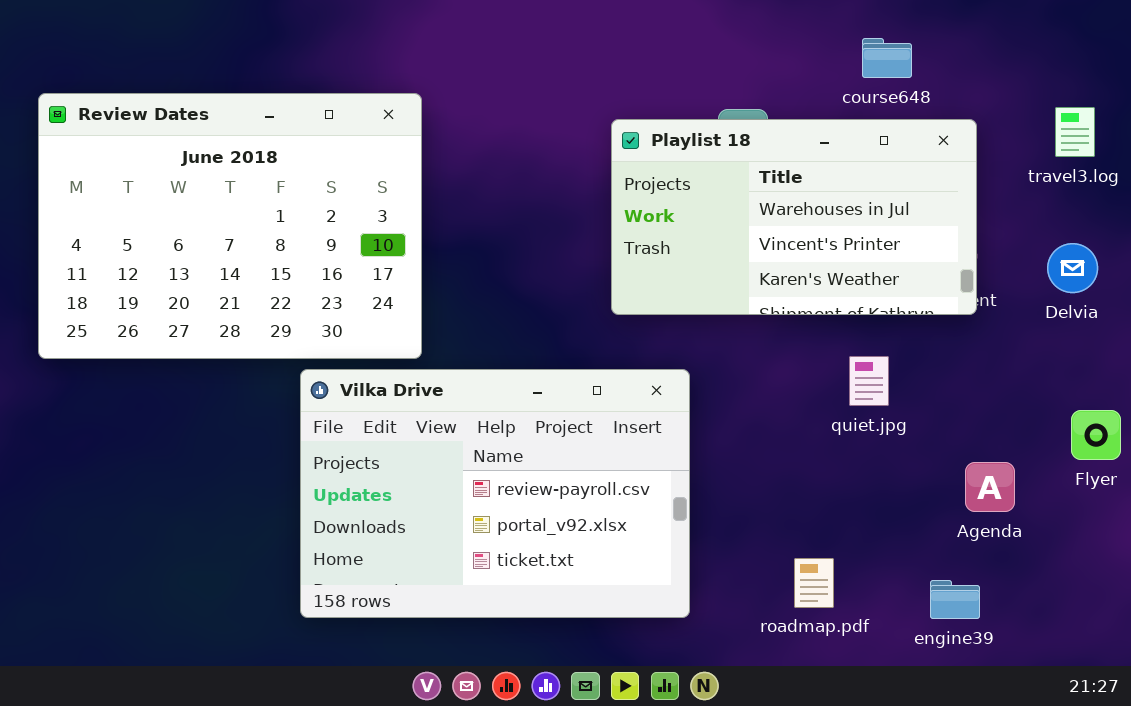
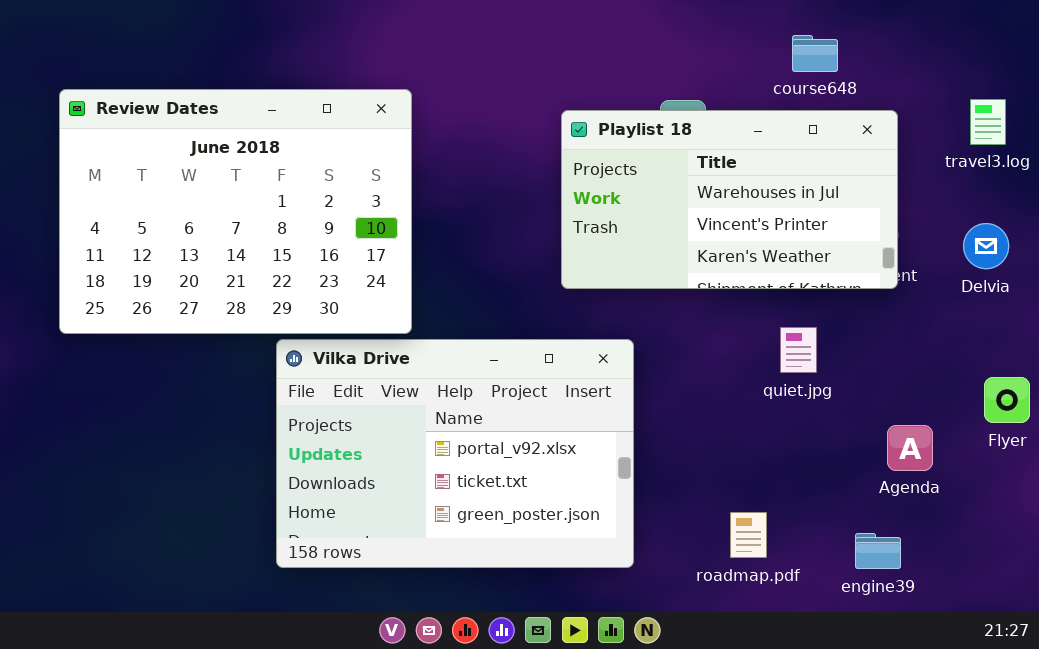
Review Dates: [38,93,422,359] -> [59,89,412,334], moved
Vilka Drive: [300,369,690,618] -> [276,339,634,568], scrolled down 1 row

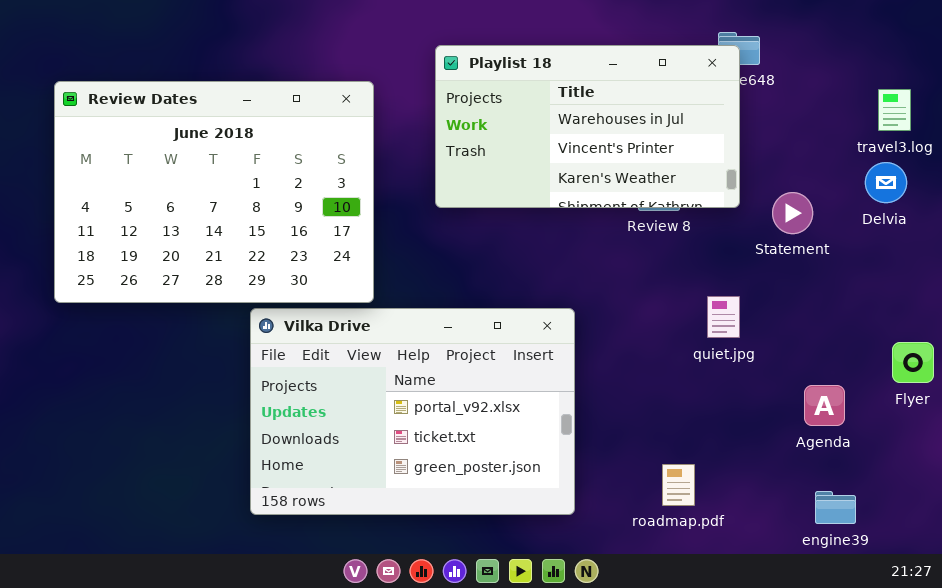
Playlist 18: [561,110,898,289] -> [435,45,740,208], moved
Delvia: [963,223,1009,269] -> [865,162,907,203], moved
engine39: [855,533,901,569] -> [815,491,856,524], moved

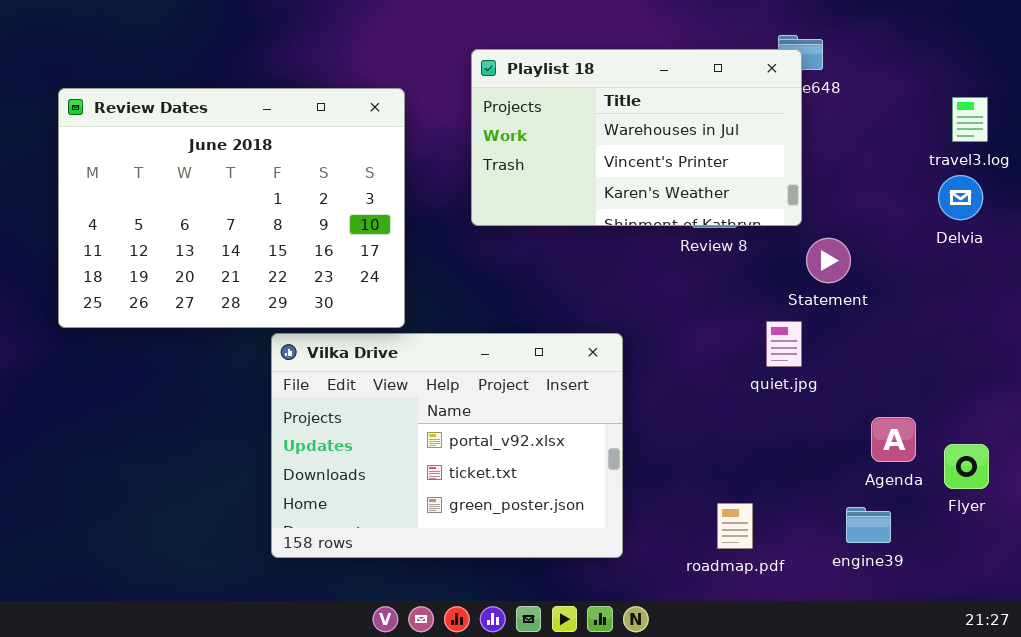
Statement: [772,192,813,234] -> [806,238,851,283], moved
Flyer: [892,342,934,383] -> [944,444,989,489], moved
engine39: [815,491,856,524] -> [846,507,891,543], moved

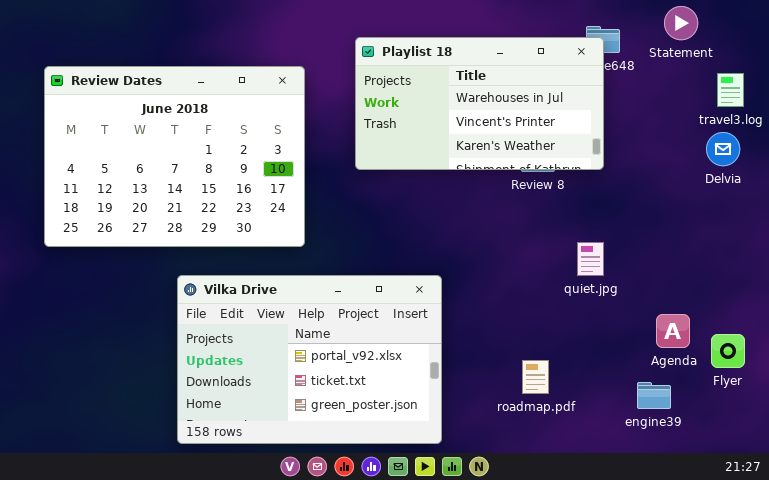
Statement: [806,238,851,283] -> [664,6,698,40], moved
Vilka Drive: [271,333,623,558] -> [177,275,442,444], moved
roadmap.pdf: [717,503,753,549] -> [522,360,549,394], moved

